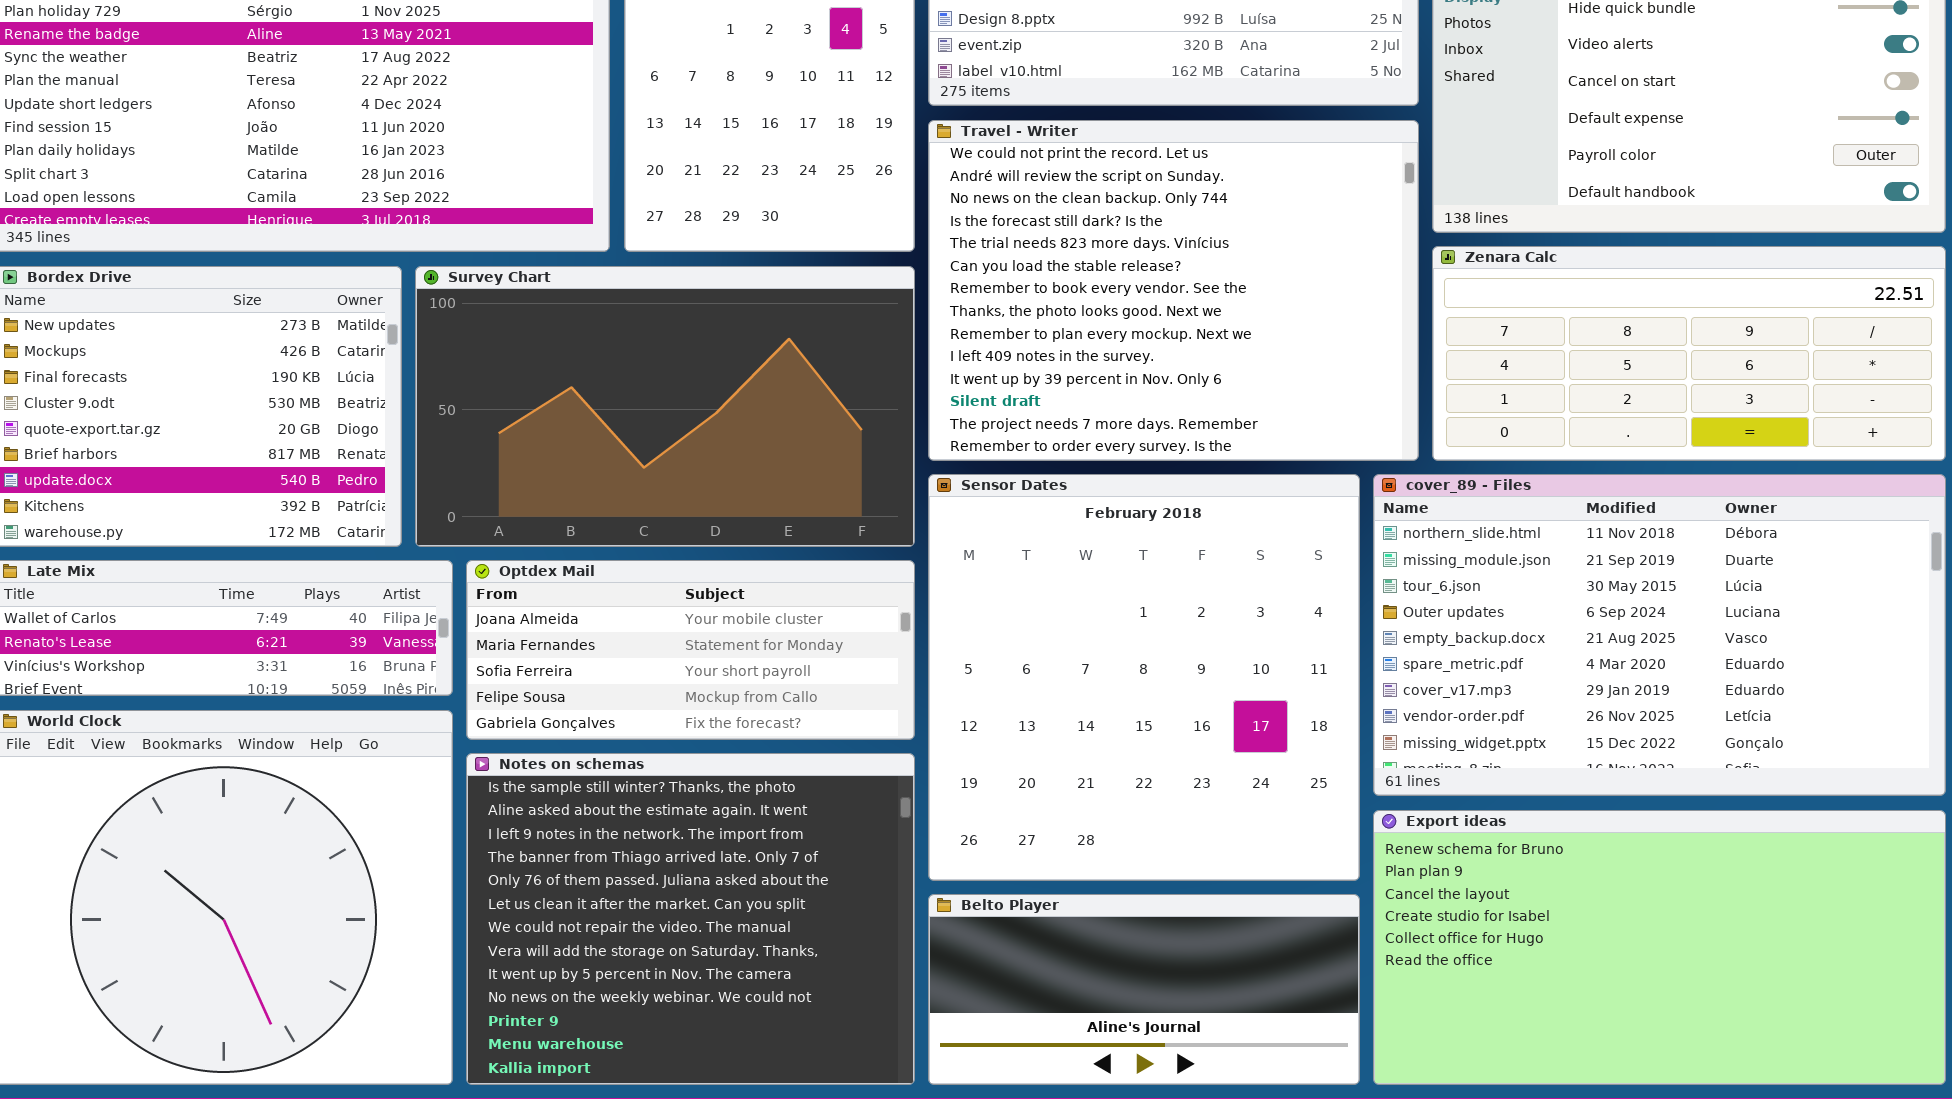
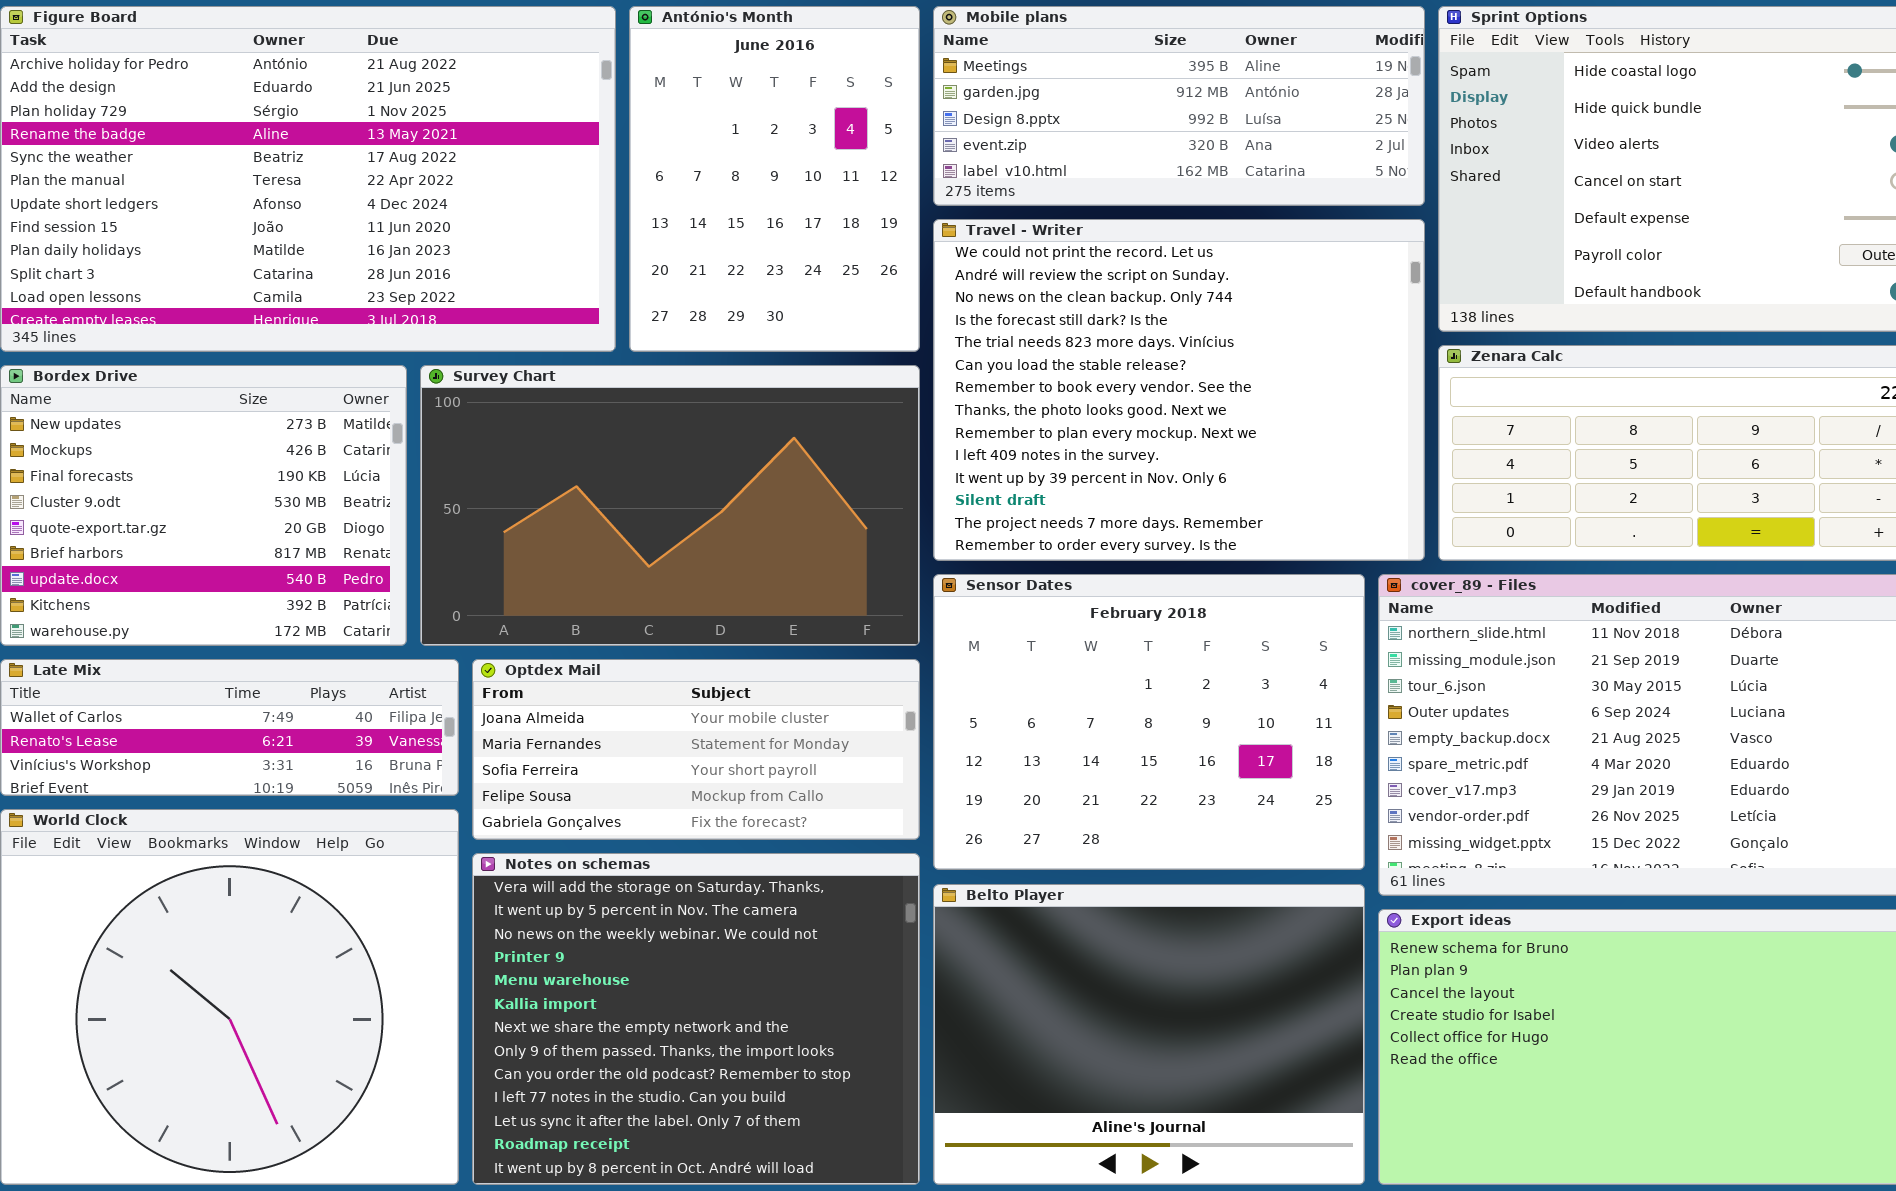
Sensor Dates: [928,474,1360,881] -> [933,574,1365,870], resized
Notes on schemas: [466,753,915,1085] -> [472,853,920,1185], scrolled down 7 rows
Belto Player: [928,894,1360,1085] -> [933,884,1365,1185], resized

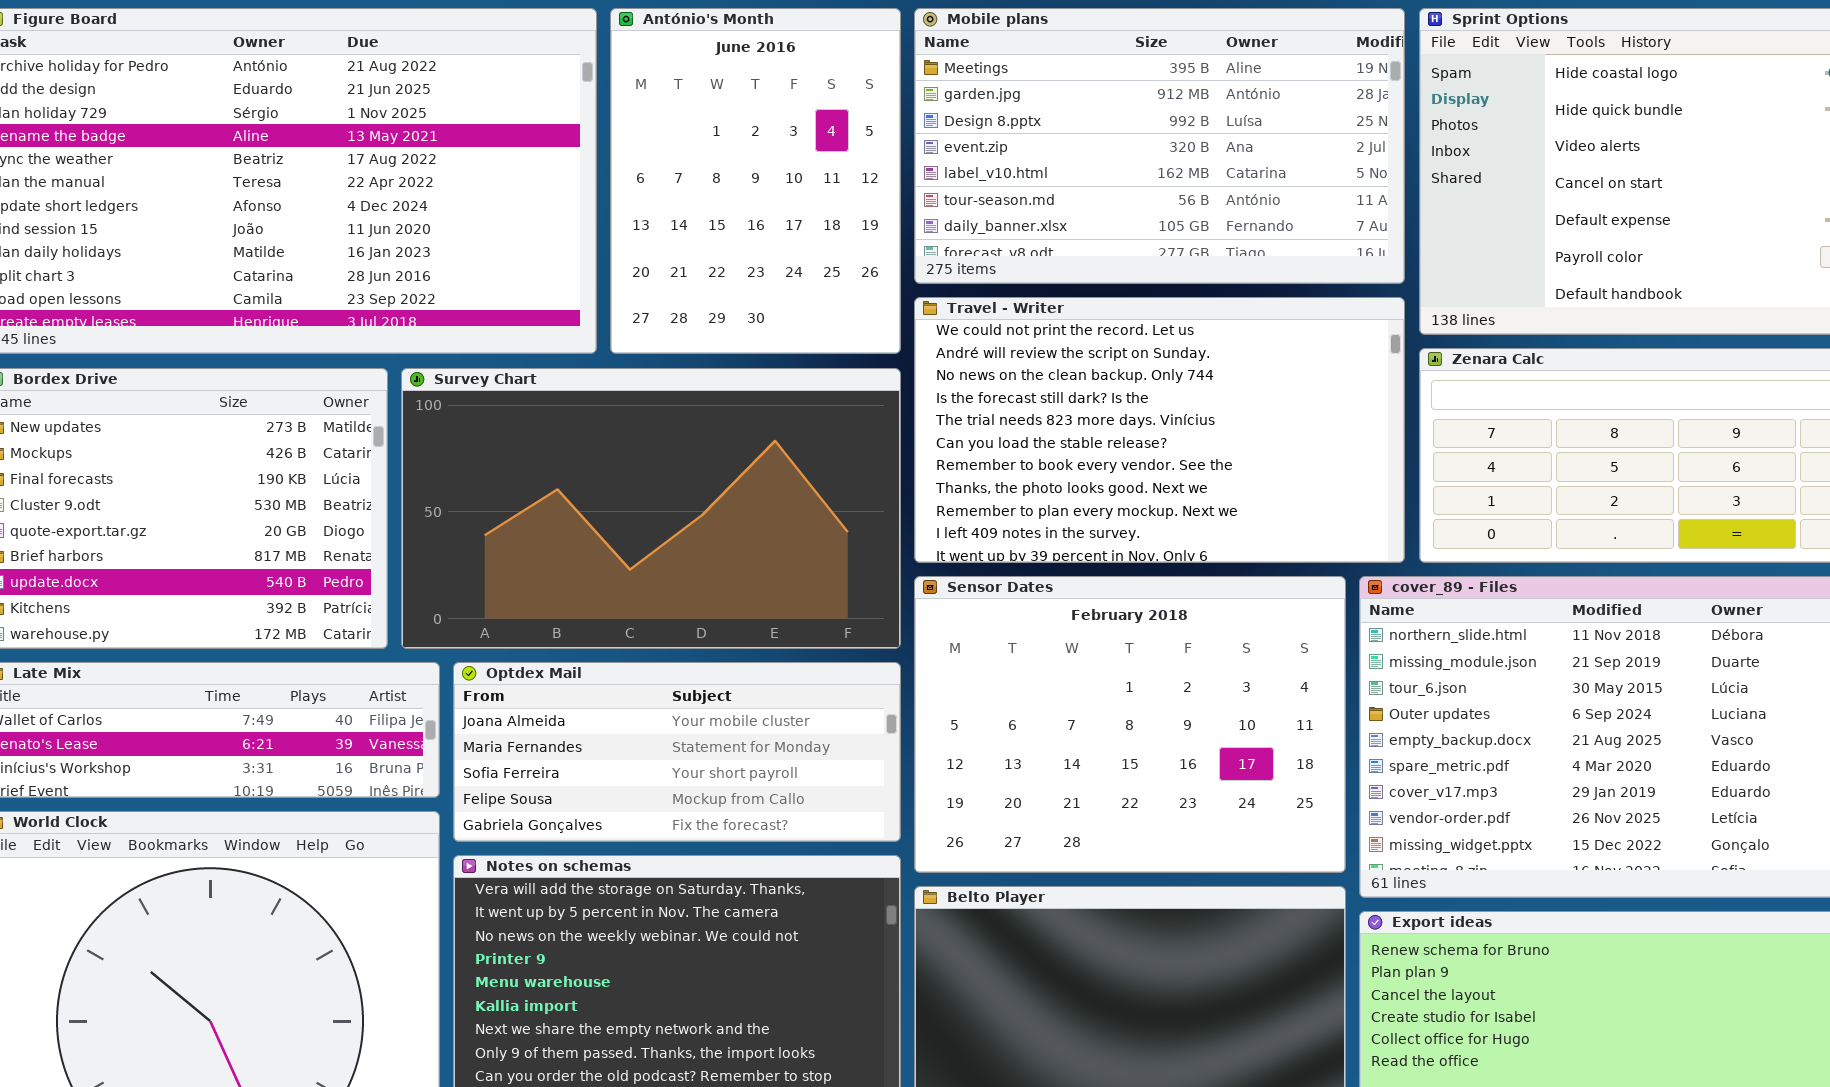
Mobile plans: [933,6,1425,206] -> [914,8,1405,284], resized
Travel - Writer: [933,219,1425,561] -> [914,297,1405,563], resized

